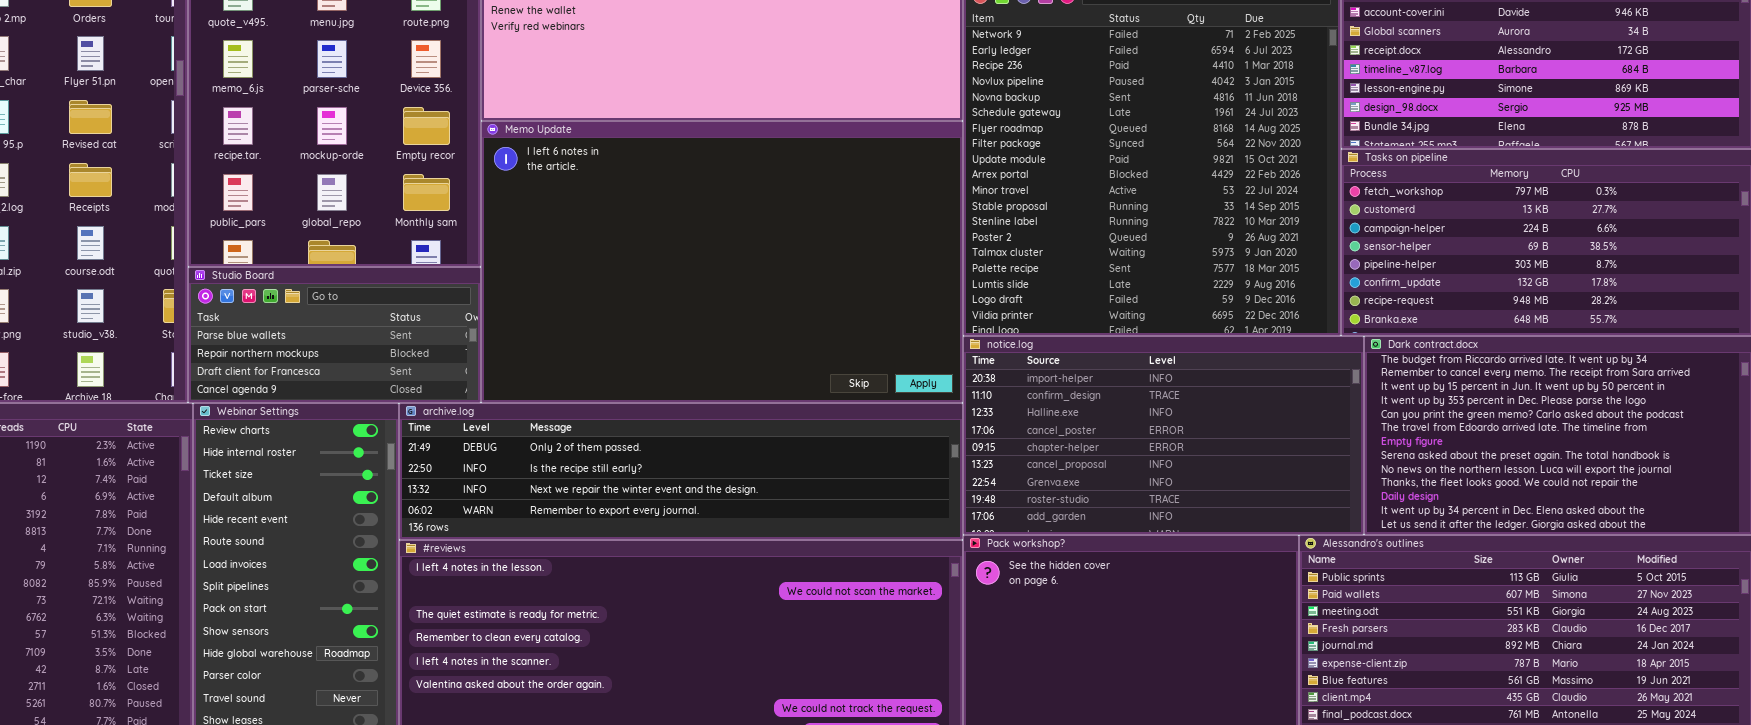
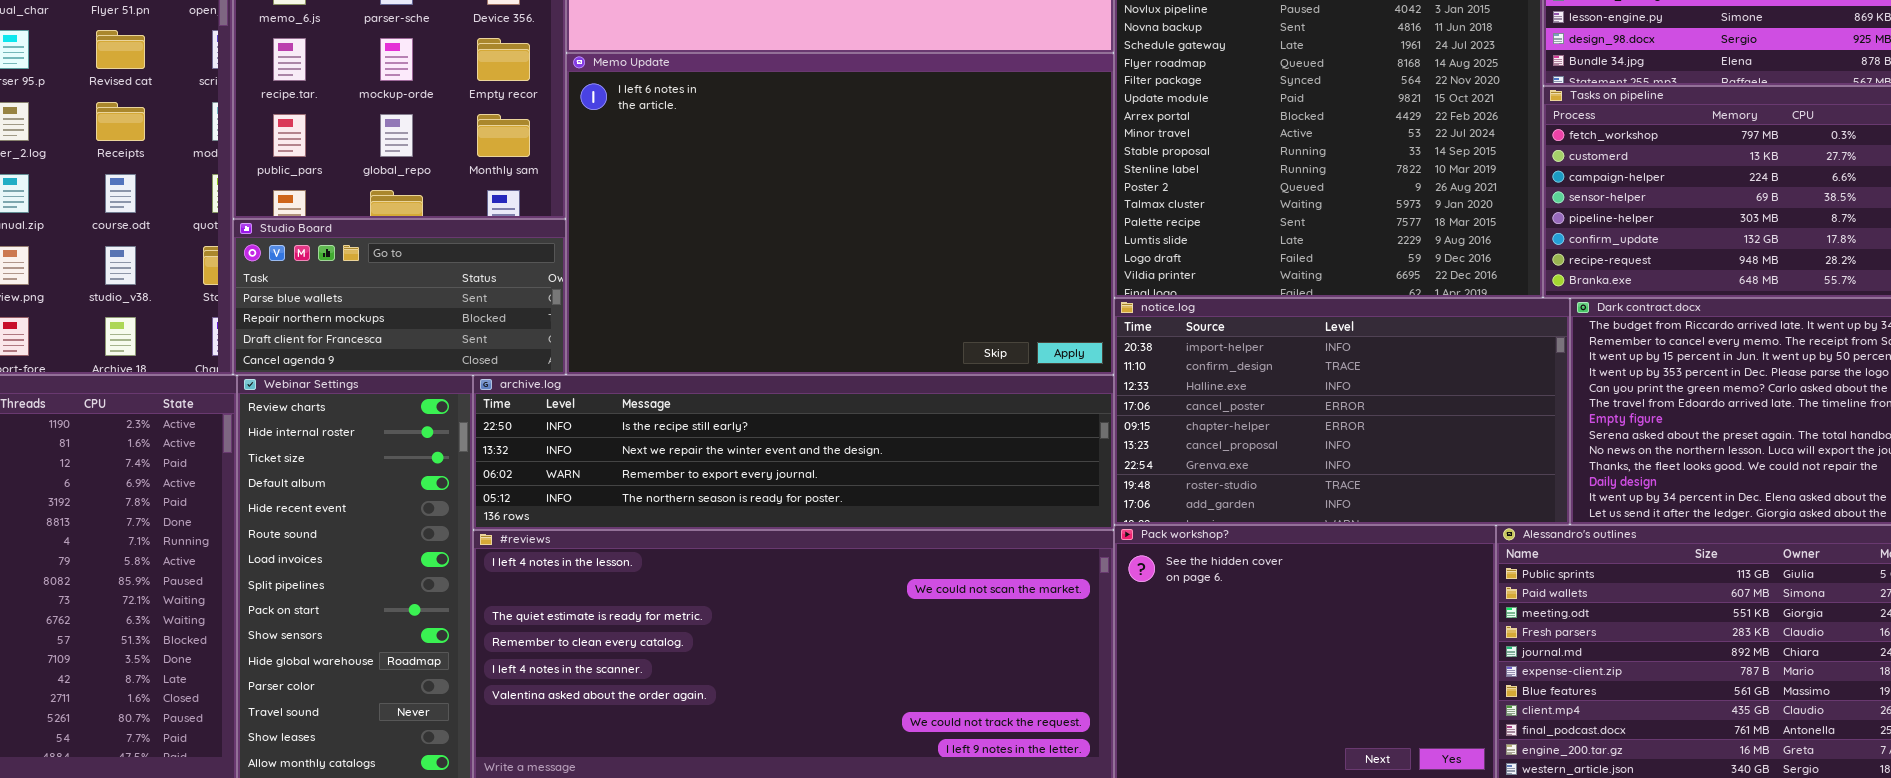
archive.log: [399,403,963,540] -> [473,375,1114,530], scrolled down 1 row

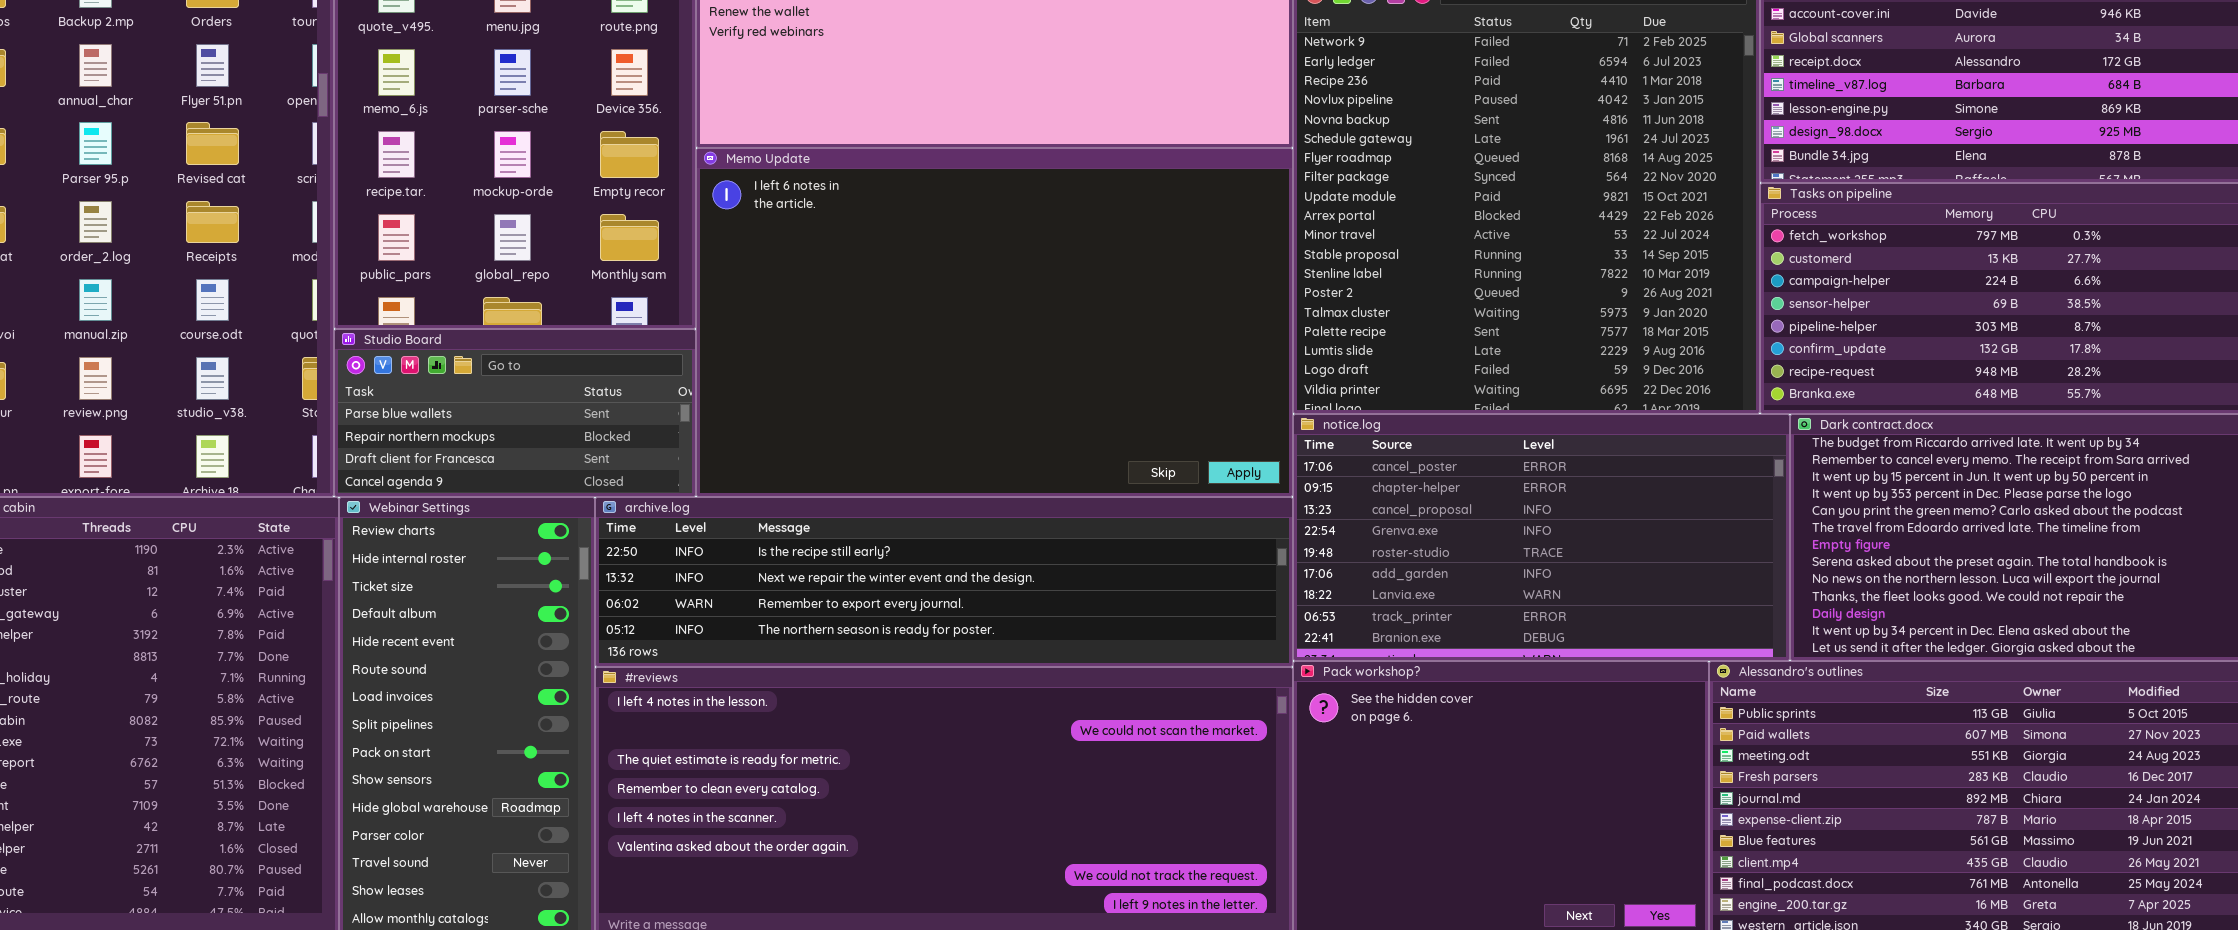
notice.log: [1114,298,1570,525] -> [1293,414,1790,661], scrolled down 3 rows

